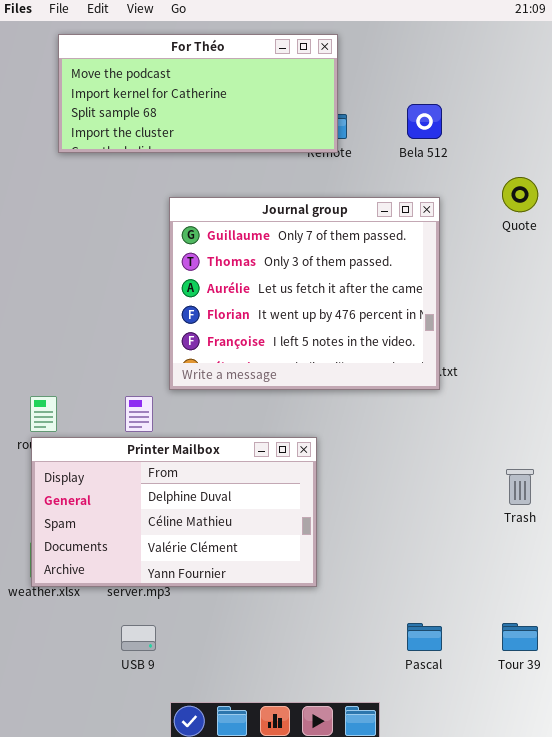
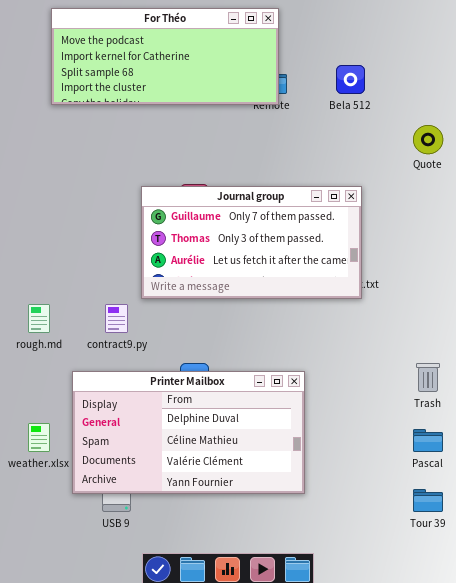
Journal group: [169,197,440,390] -> [141,186,362,299], resized
Printer Mailbox: [31,437,317,587] -> [72,371,305,494], moved
Pascal: [407,623,442,651] -> [413,429,443,452], moved

